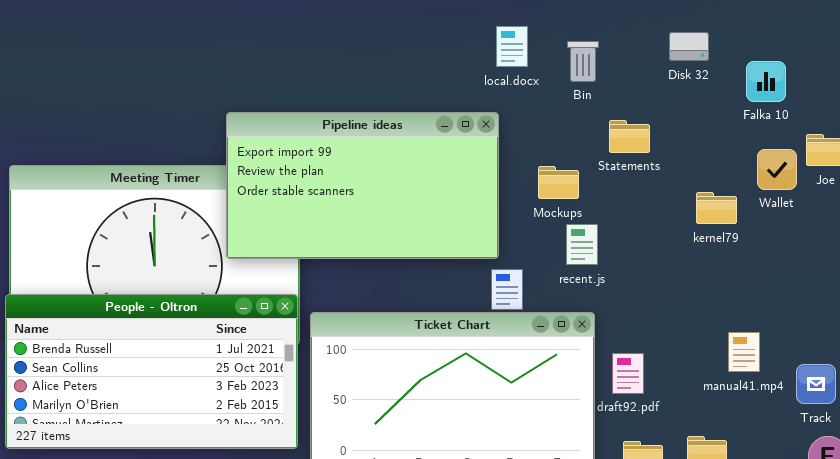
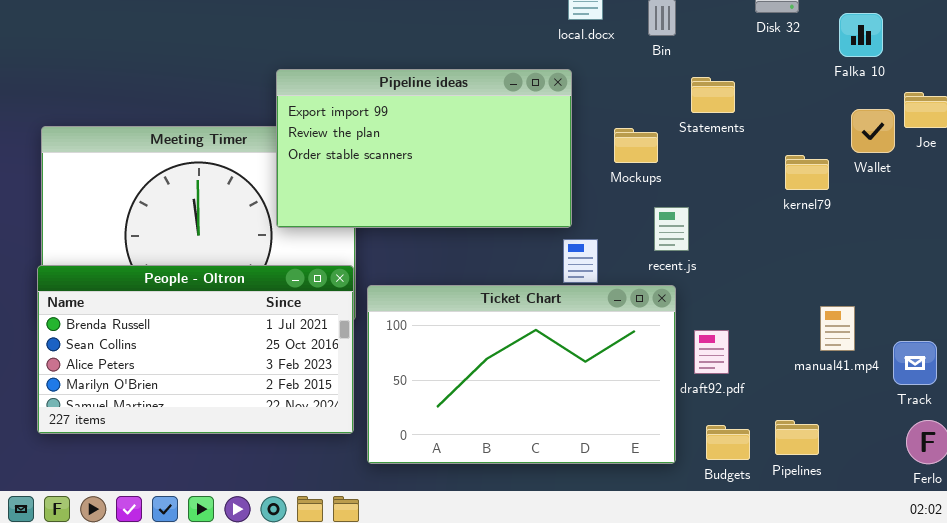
recent.js: [566,224,598,265] -> [654,207,689,251], moved

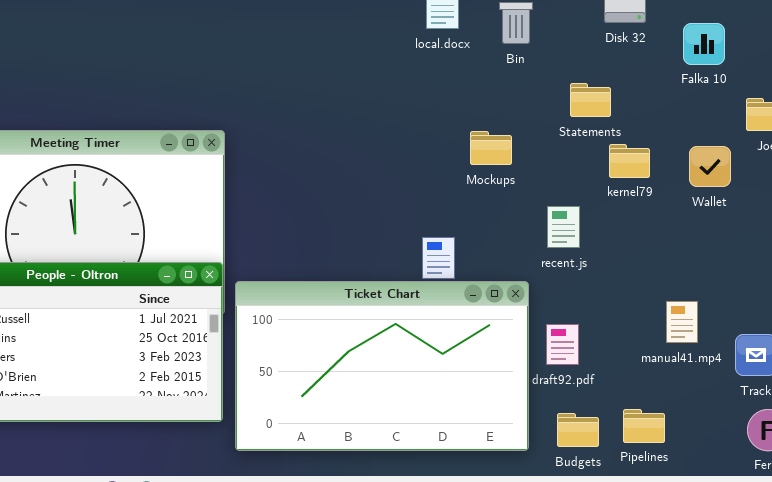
Pipeline ideas: [276,69,572,228] -> none, closed
Statements: [691,77,735,113] -> [570,83,611,117], moved
Wallet: [851,109,895,153] -> [689,146,731,187], moved
kernel79: [785,155,829,190] -> [609,144,650,178], moved
recent.js: [654,207,689,251] -> [547,206,580,248], moved

